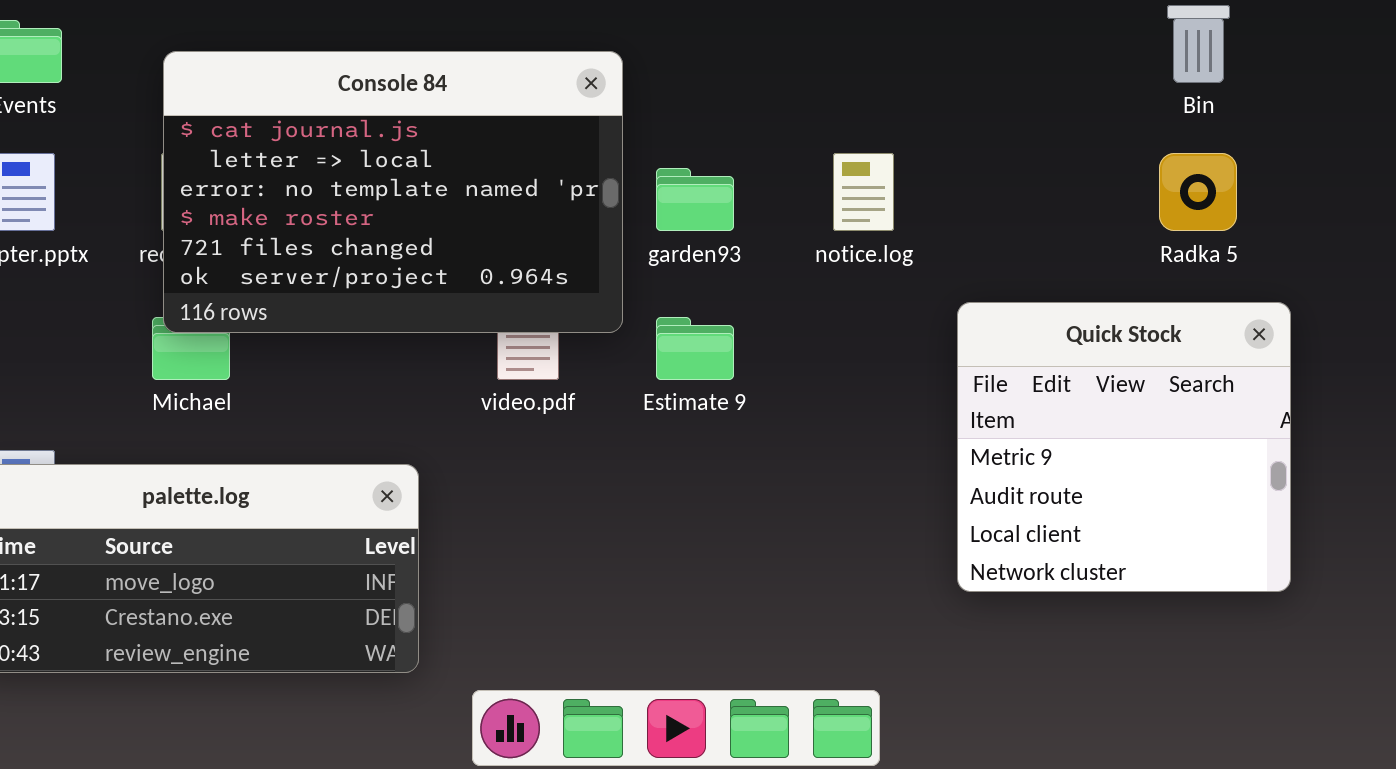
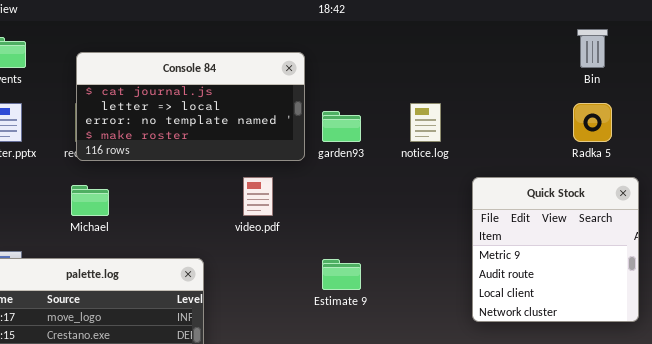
Console 84: [163,51,623,333] -> [76,52,305,161], resized
Estimate 9: [656,317,734,380] -> [322,259,361,290], moved

